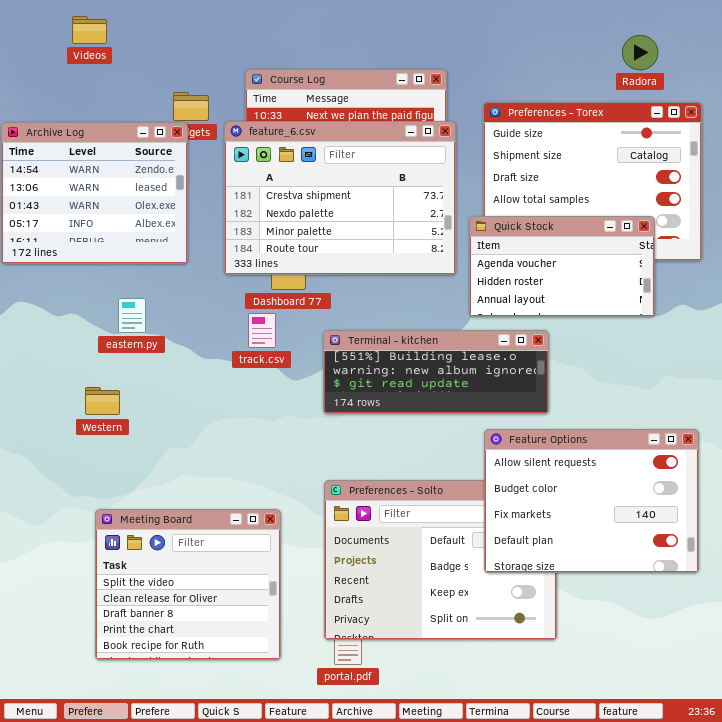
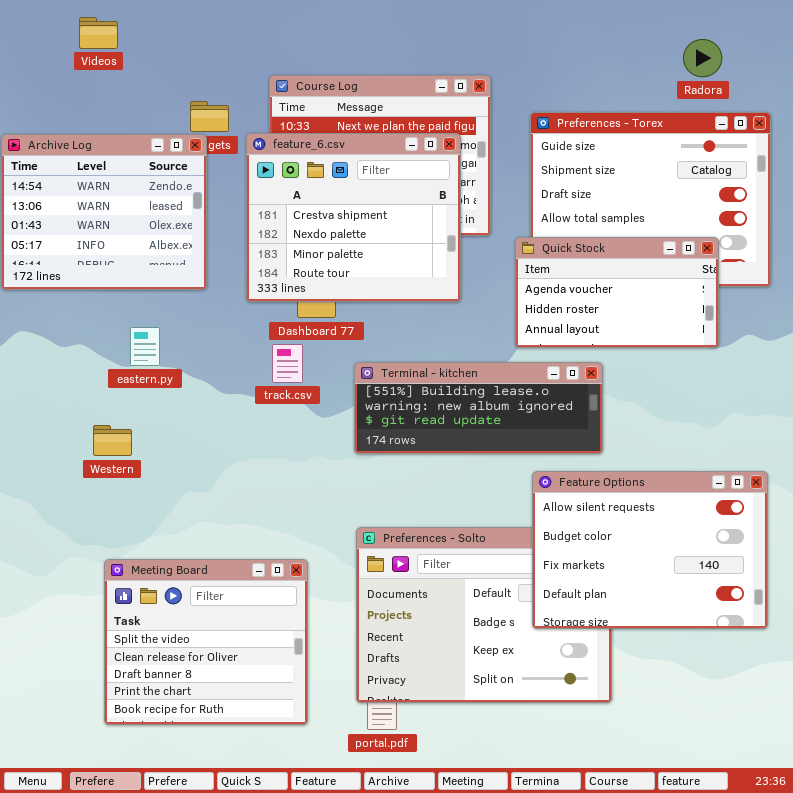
feature_6.csv: [224,121,456,275] -> [246,133,461,302], resized

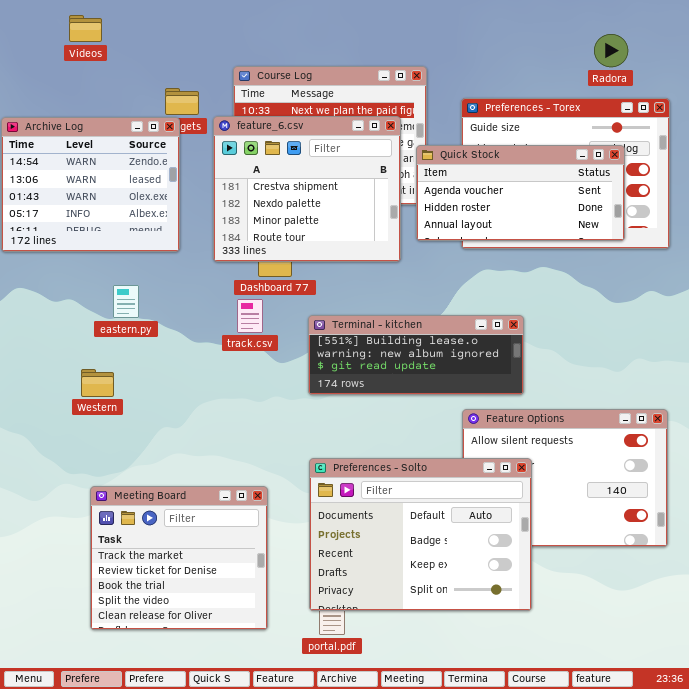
Quick Stock: [515,237,719,348] -> [416,145,625,241], moved, resized
Preferences - Solto: [356,527,612,703] -> [309,458,532,611], raised
Meeting Board: [104,559,308,725] -> [90,486,268,630], scrolled up 3 rows

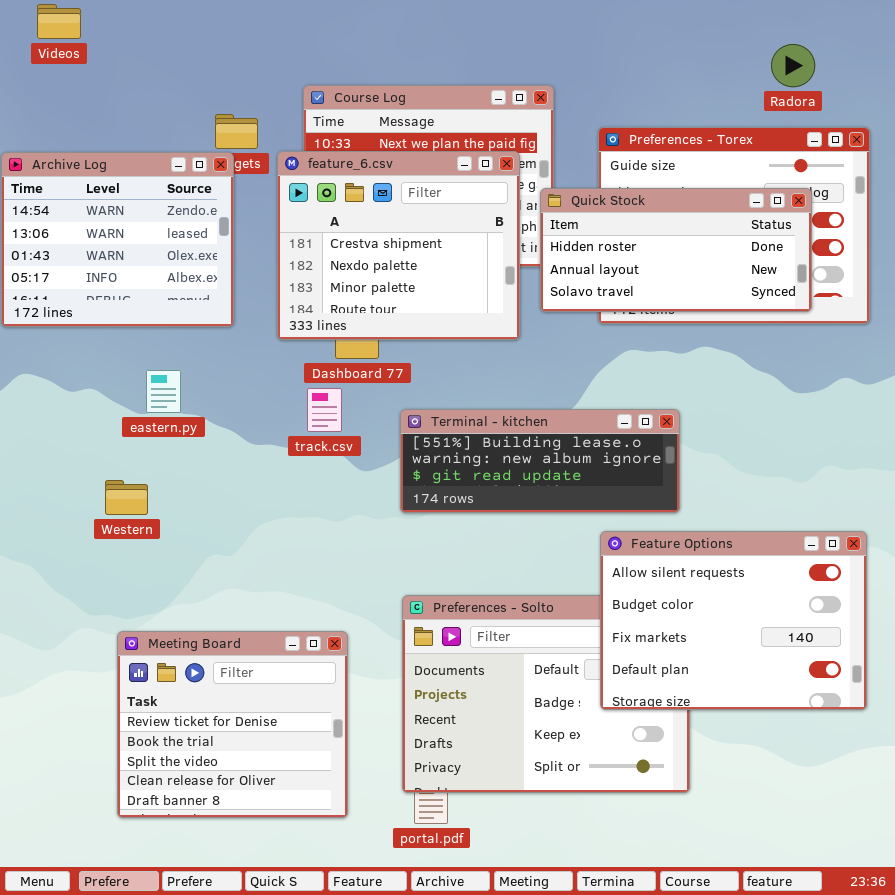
Videos: [69,15,102,42] -> [37,4,81,39], moved
Quick Stock: [416,145,625,241] -> [540,188,812,312], scrolled down 1 row
Feature Options: [462,409,668,547] -> [600,531,867,710], raised
Meeting Board: [90,486,268,630] -> [117,631,348,818], scrolled down 1 row

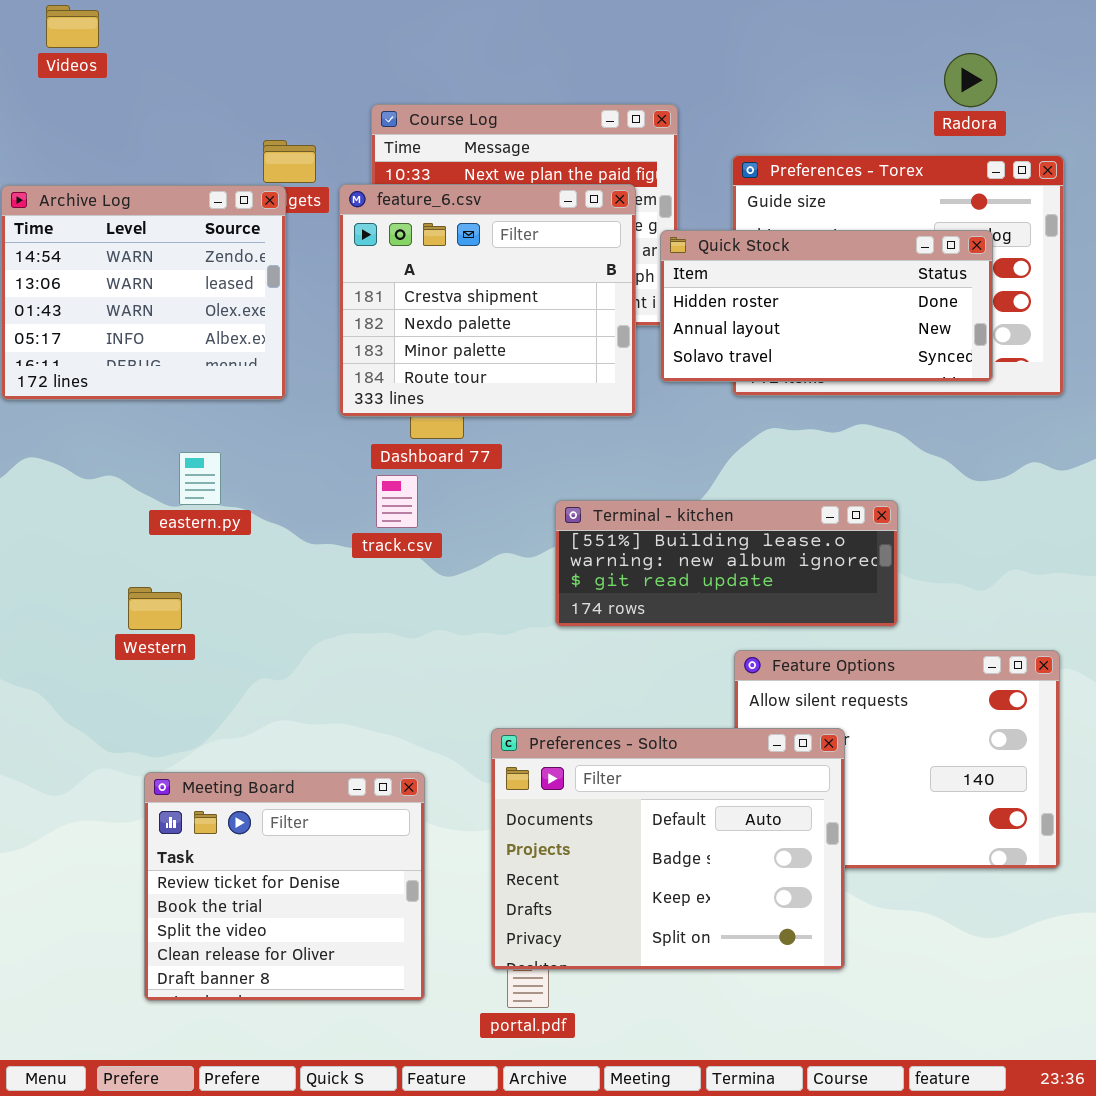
Terminal - kitchen: [400,409,680,513] -> [555,500,898,627], moved
Preferences - Solto: [402,595,690,793] -> [491,728,845,970], raised

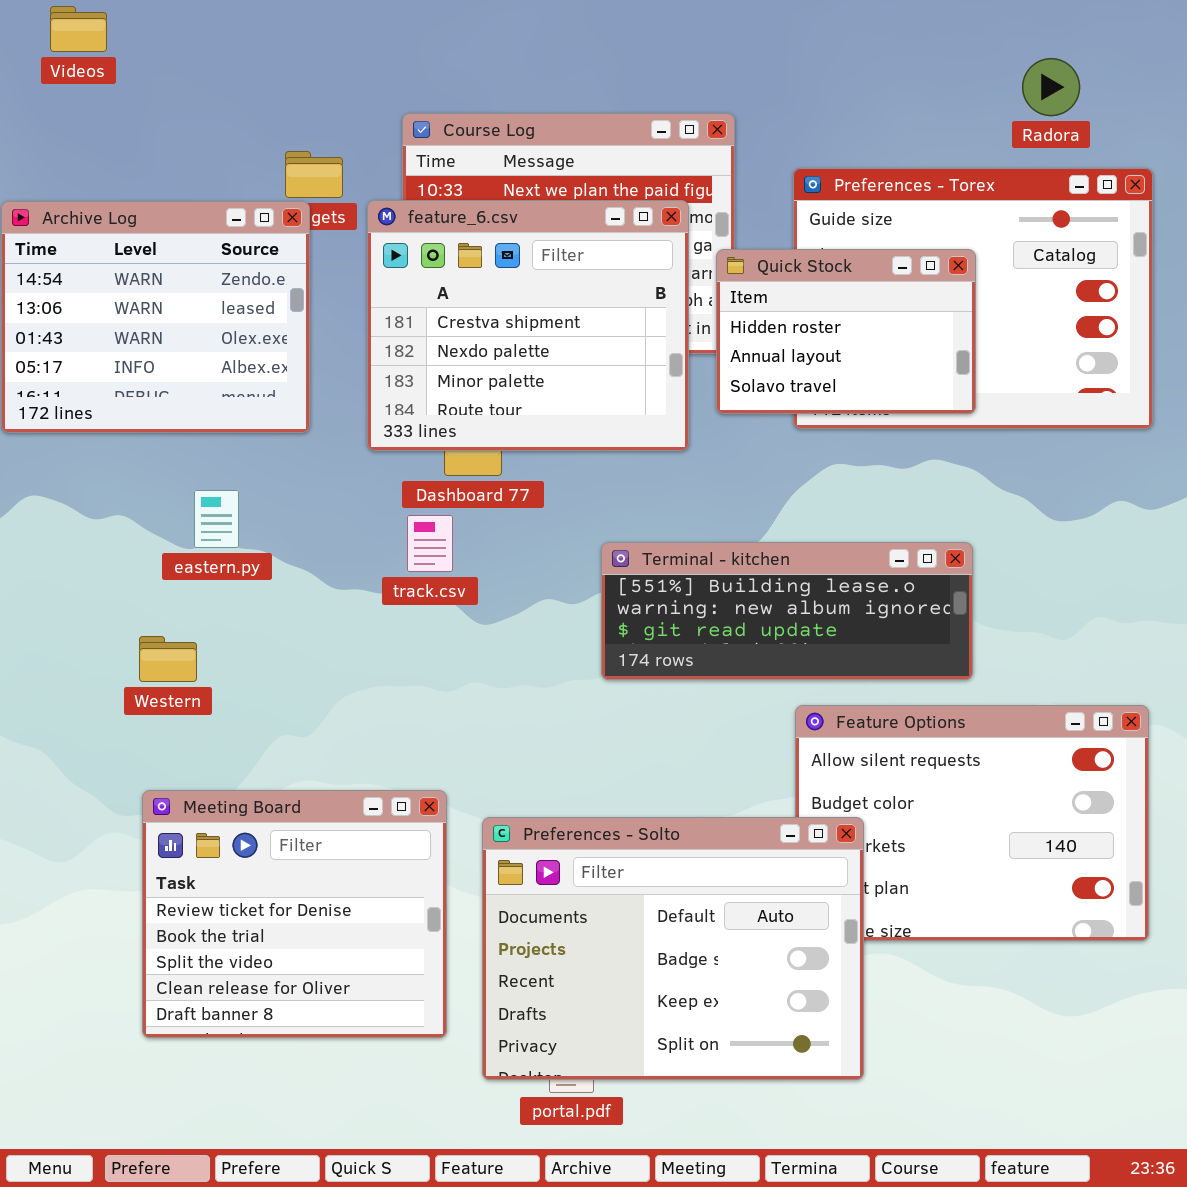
Quick Stock: [660,230,993,382] -> [716,249,976,414], resized
Preferences - Solto: [491,728,845,970] -> [482,817,864,1080], moved
Meeting Board: [144,772,425,1001] -> [142,790,447,1038], moved

